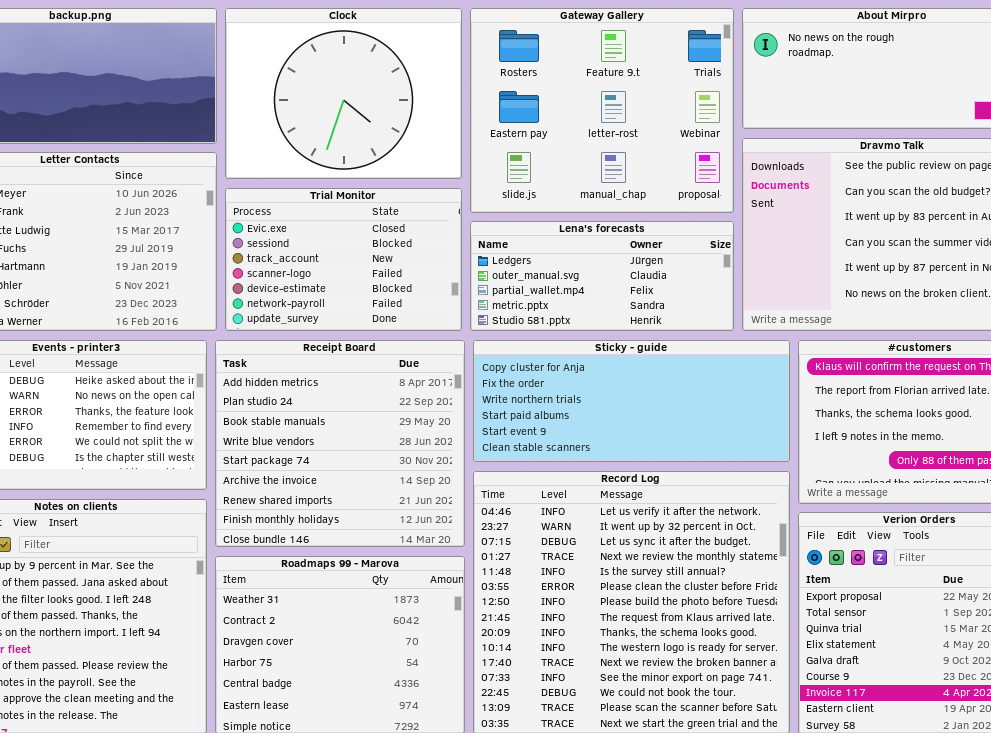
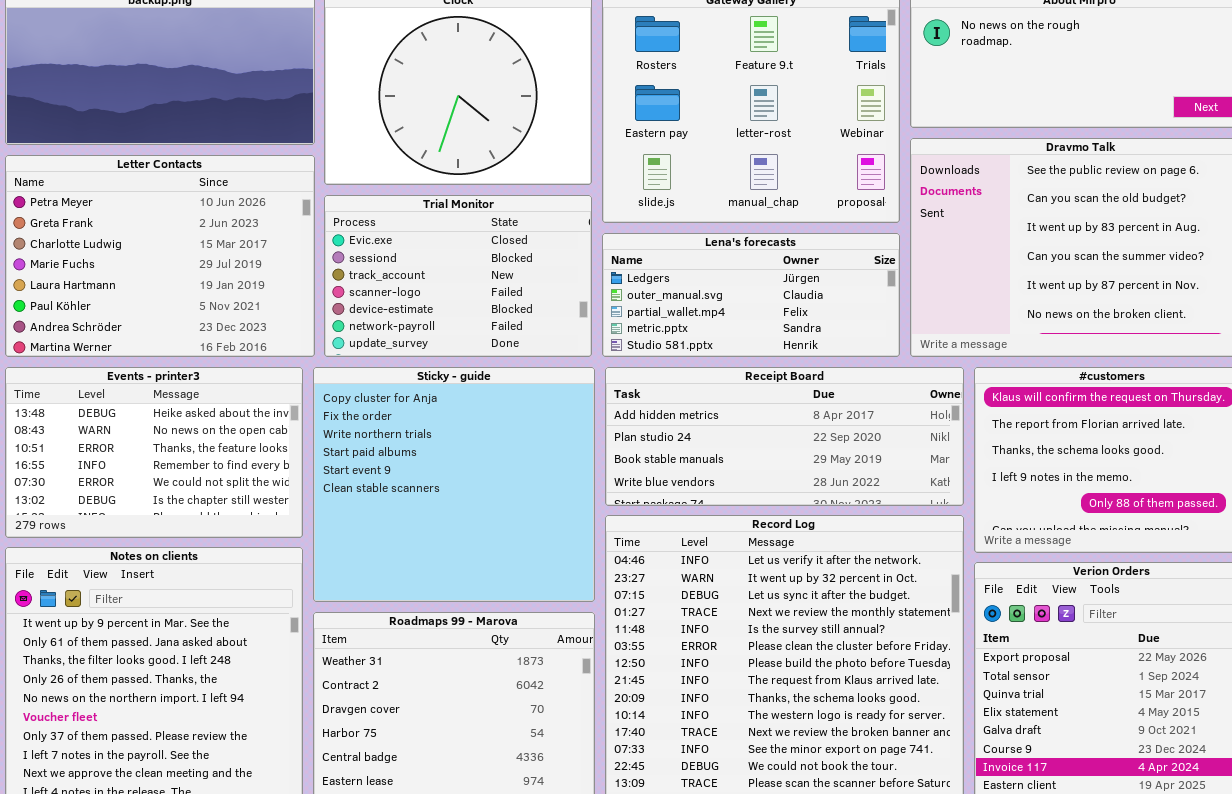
Receipt Board: [215,340,465,547] -> [605,367,964,506], moved, resized
Sticky - guide: [473,340,790,462] -> [313,367,595,602], moved, resized

